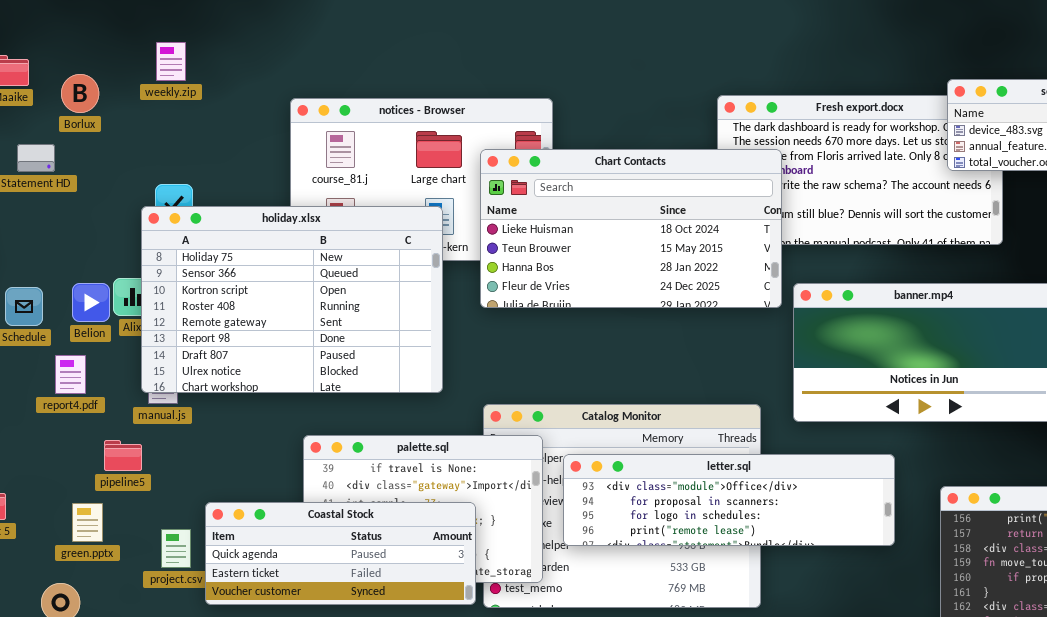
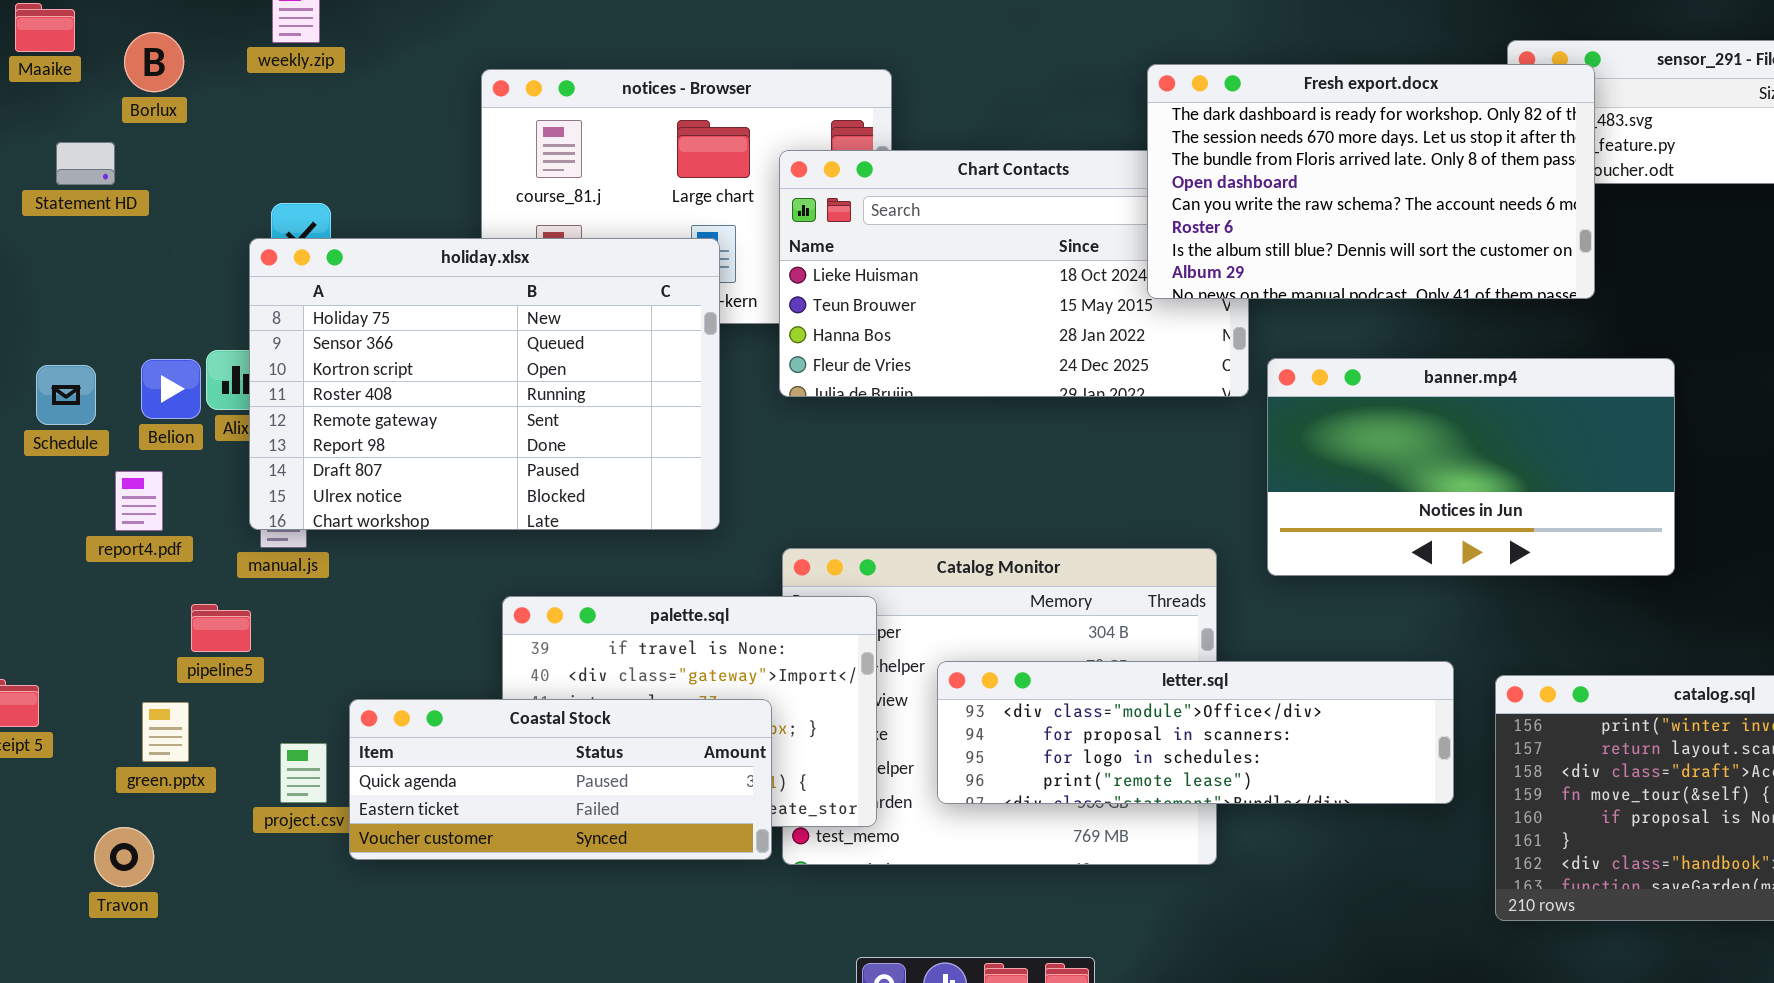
Fresh export.docx: [717,95,1003,245] -> [1147,64,1595,299], raised
letter.sql: [563,454,895,546] -> [937,661,1454,804], moved

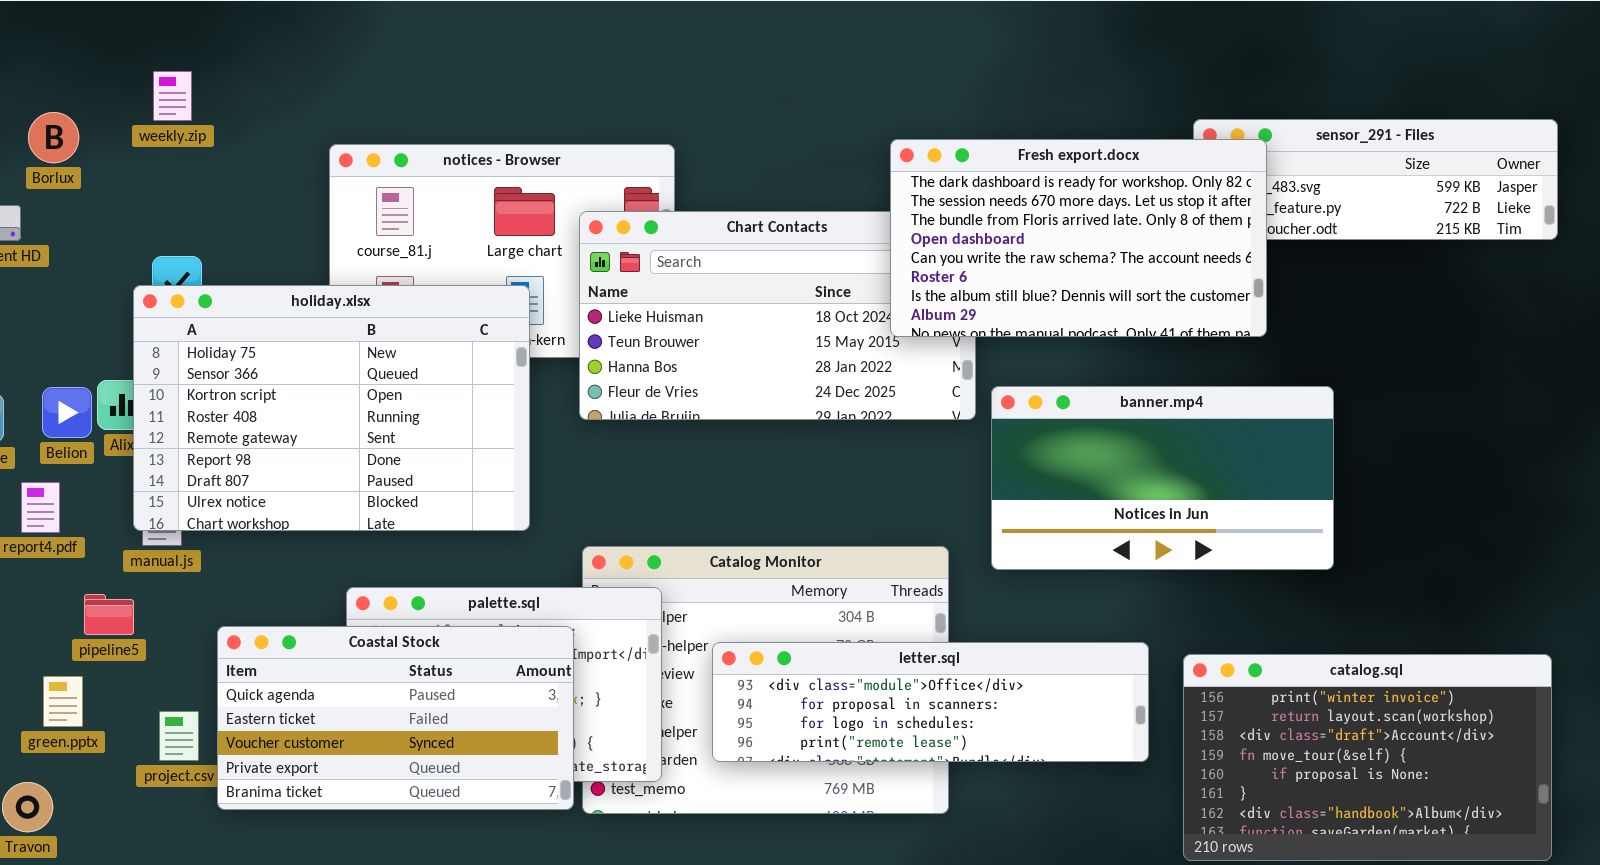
Coastal Stock: [349,699,772,860] -> [217,626,574,810], resized

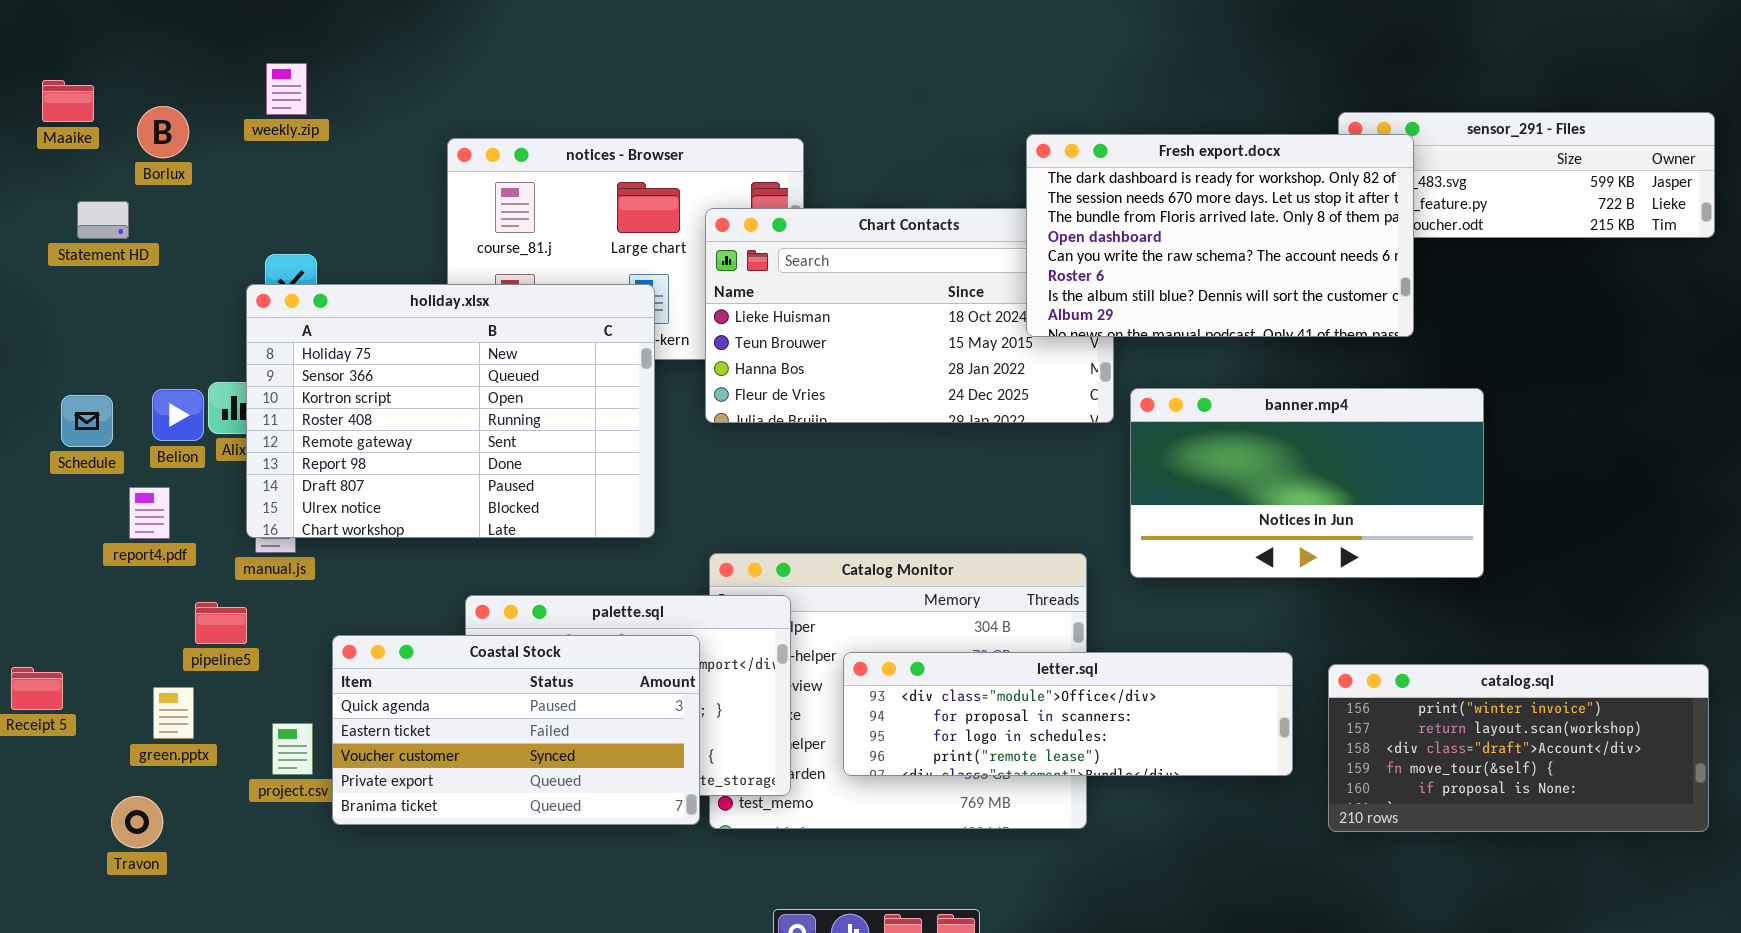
catalog.sql: [1183,654,1552,861] -> [1328,664,1709,832], resized

